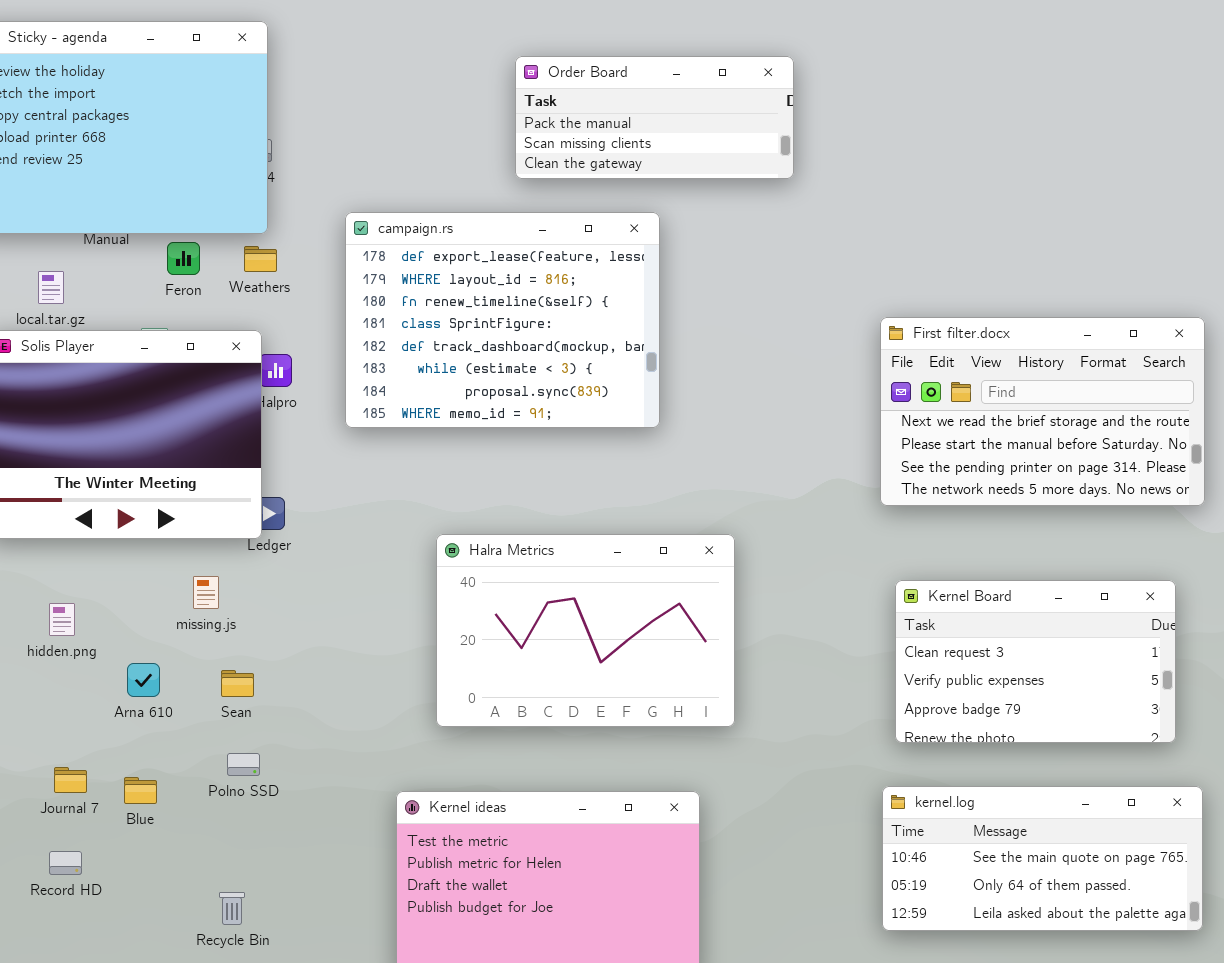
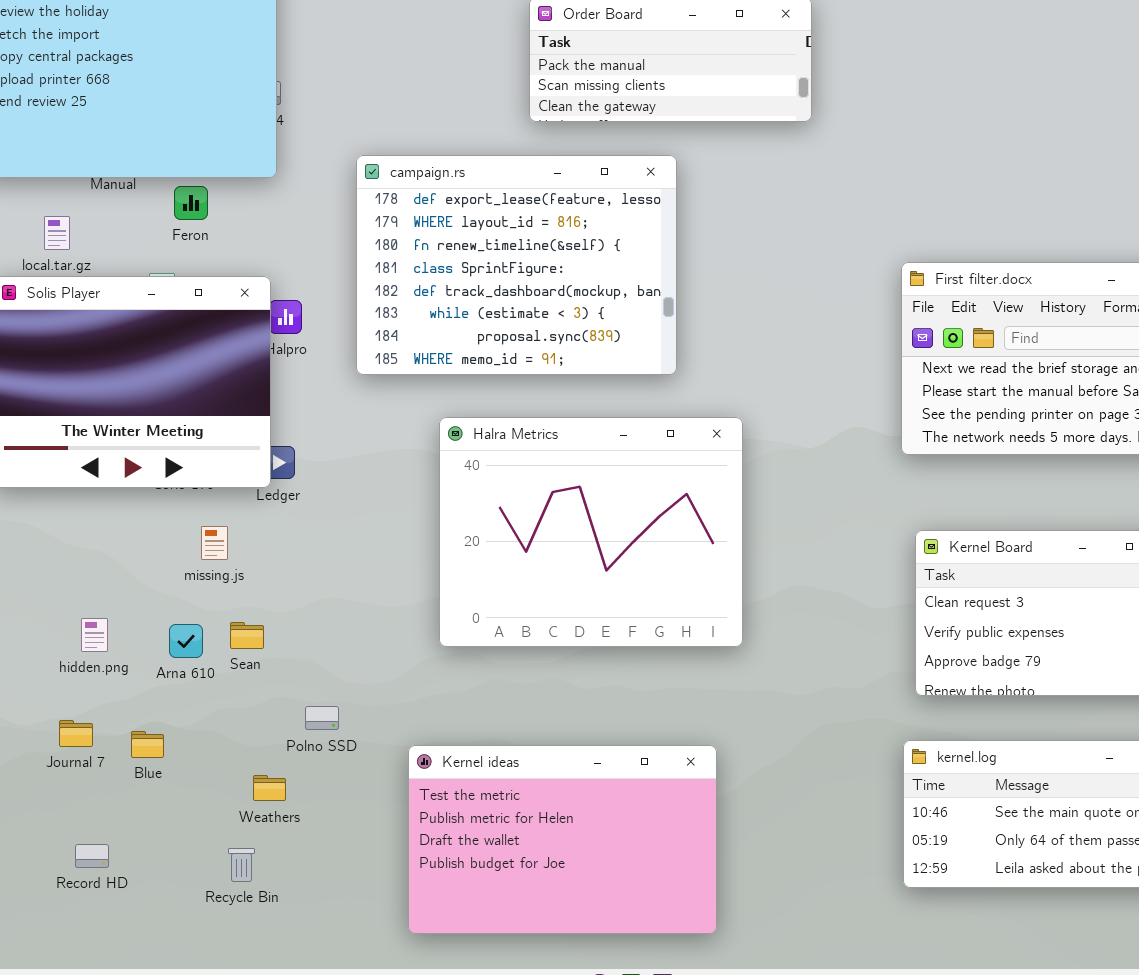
Weathers: [244,246,277,272] -> [253,775,286,801], moved
Halra Metrics: [436,534,735,727] -> [439,417,743,647], moved, resized
hidden.png: [49,603,75,636] -> [81,618,108,652], moved
Arna 610: [127,663,160,697] -> [169,624,203,658], moved
Polno SSD: [227,753,260,776] -> [305,706,339,730], moved
Record HD: [49,851,82,875] -> [75,844,109,868], moved

